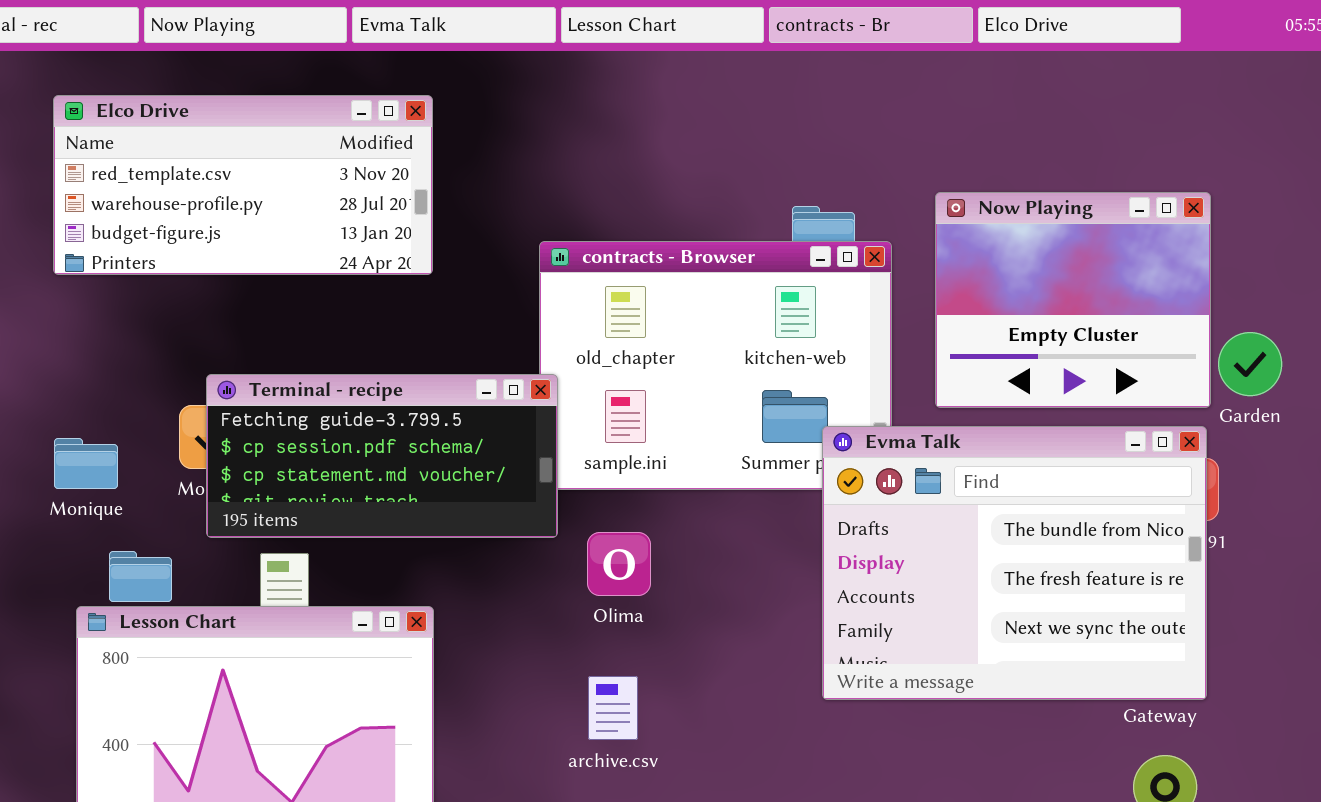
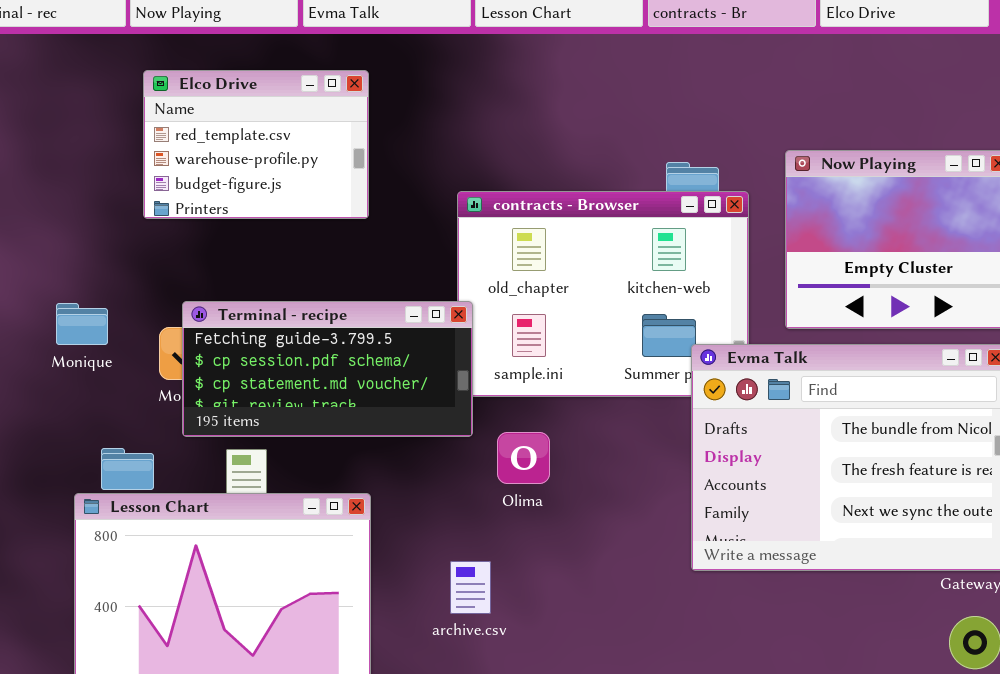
Elco Drive: [53,95,433,275] -> [143,70,369,219], resized
Monique: [54,438,118,489] -> [56,303,108,345], moved
archive.csv: [588,676,638,740] -> [450,561,491,614], moved

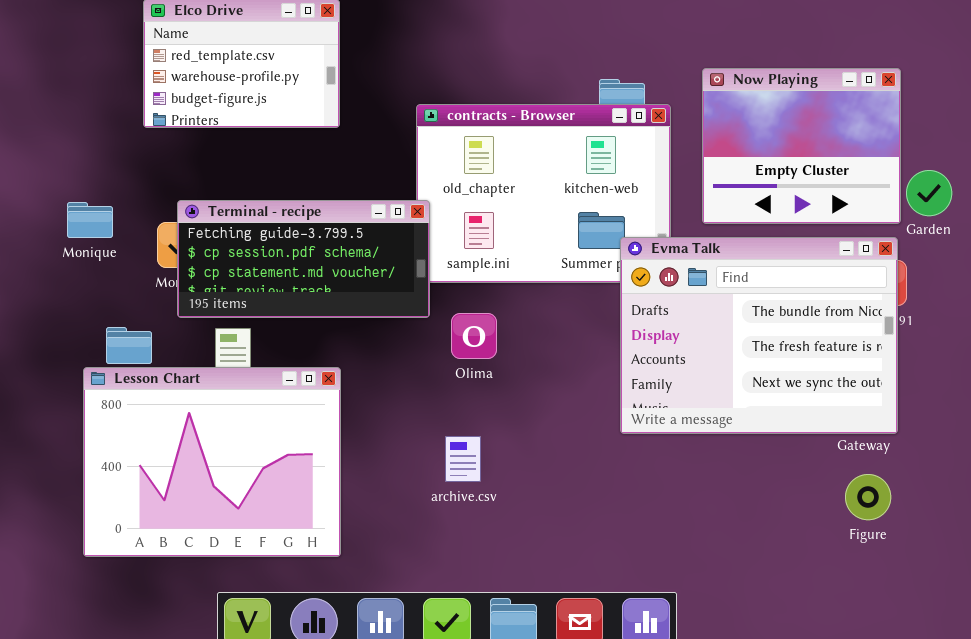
archive.csv: [450,561,491,614] -> [445,436,481,482], moved

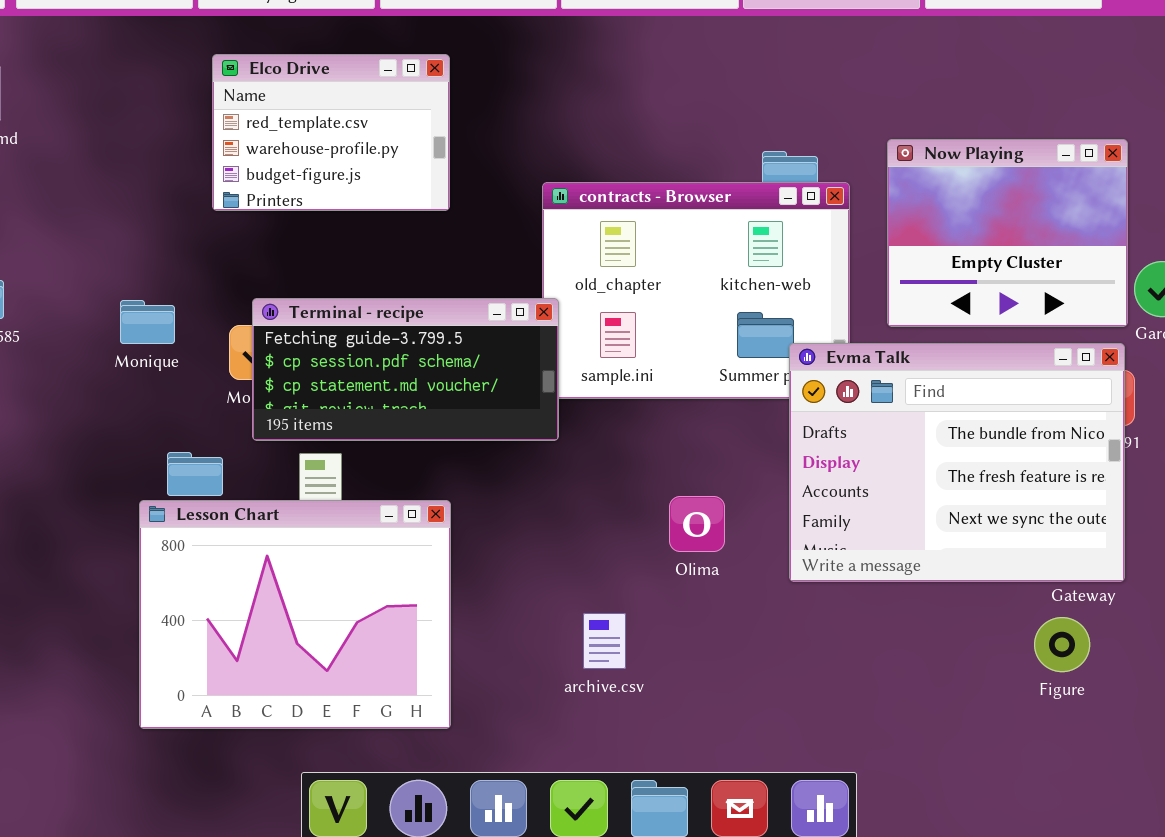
Olima: [451,313,497,359] -> [669,496,725,552], moved
archive.csv: [445,436,481,482] -> [583,613,626,669], moved
Figure: [845,474,891,520] -> [1034,617,1090,672], moved

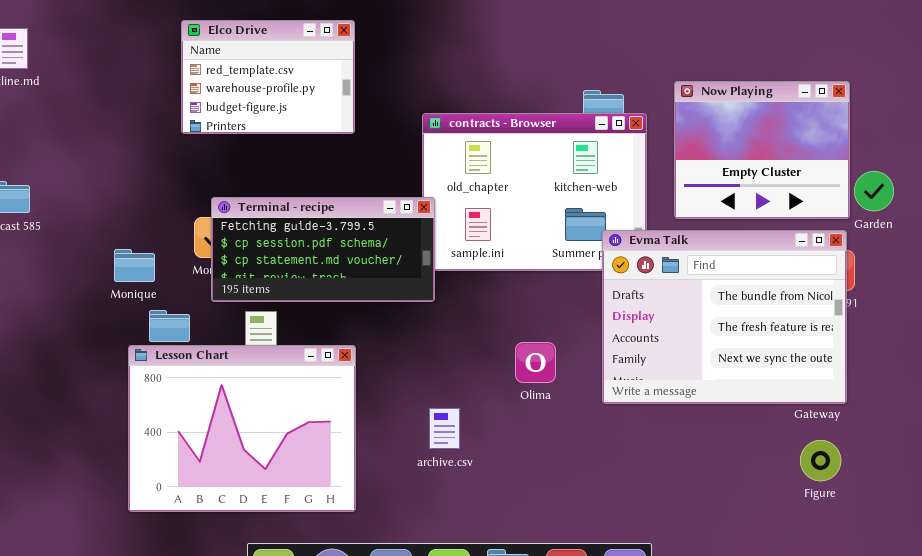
Monique: [120,300,175,344] -> [114,249,155,282], moved
archive.csv: [583,613,626,669] -> [429,408,460,449], moved
Figure: [1034,617,1090,672] -> [800,440,841,481], moved

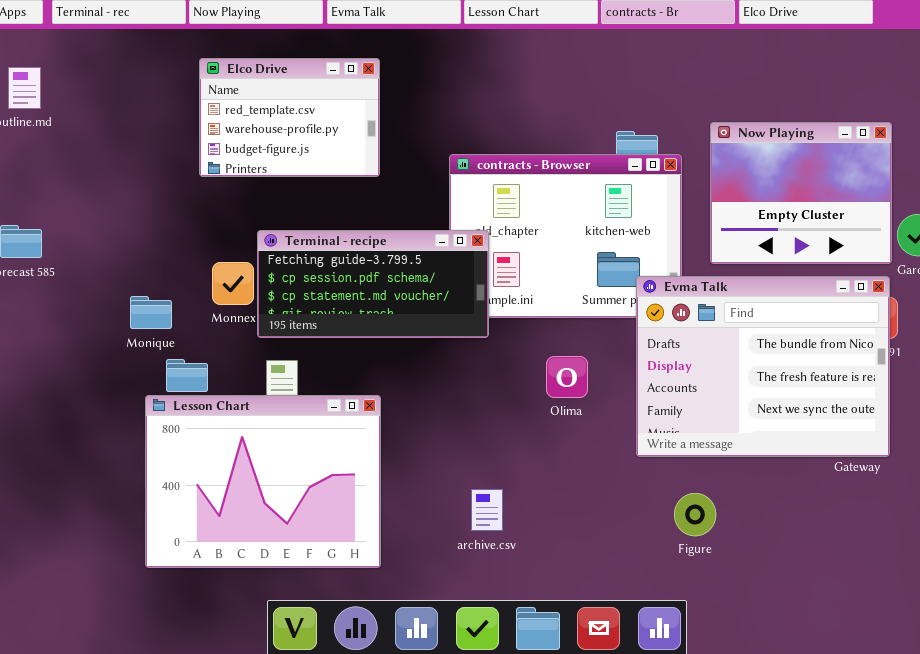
Terminal - recipe: [211,197,435,302] -> [257,230,489,338], moved
Olima: [515,342,556,383] -> [546,356,588,398], moved
archive.csv: [429,408,460,449] -> [471,489,503,531], moved
Figure: [800,440,841,481] -> [674,493,716,536], moved

